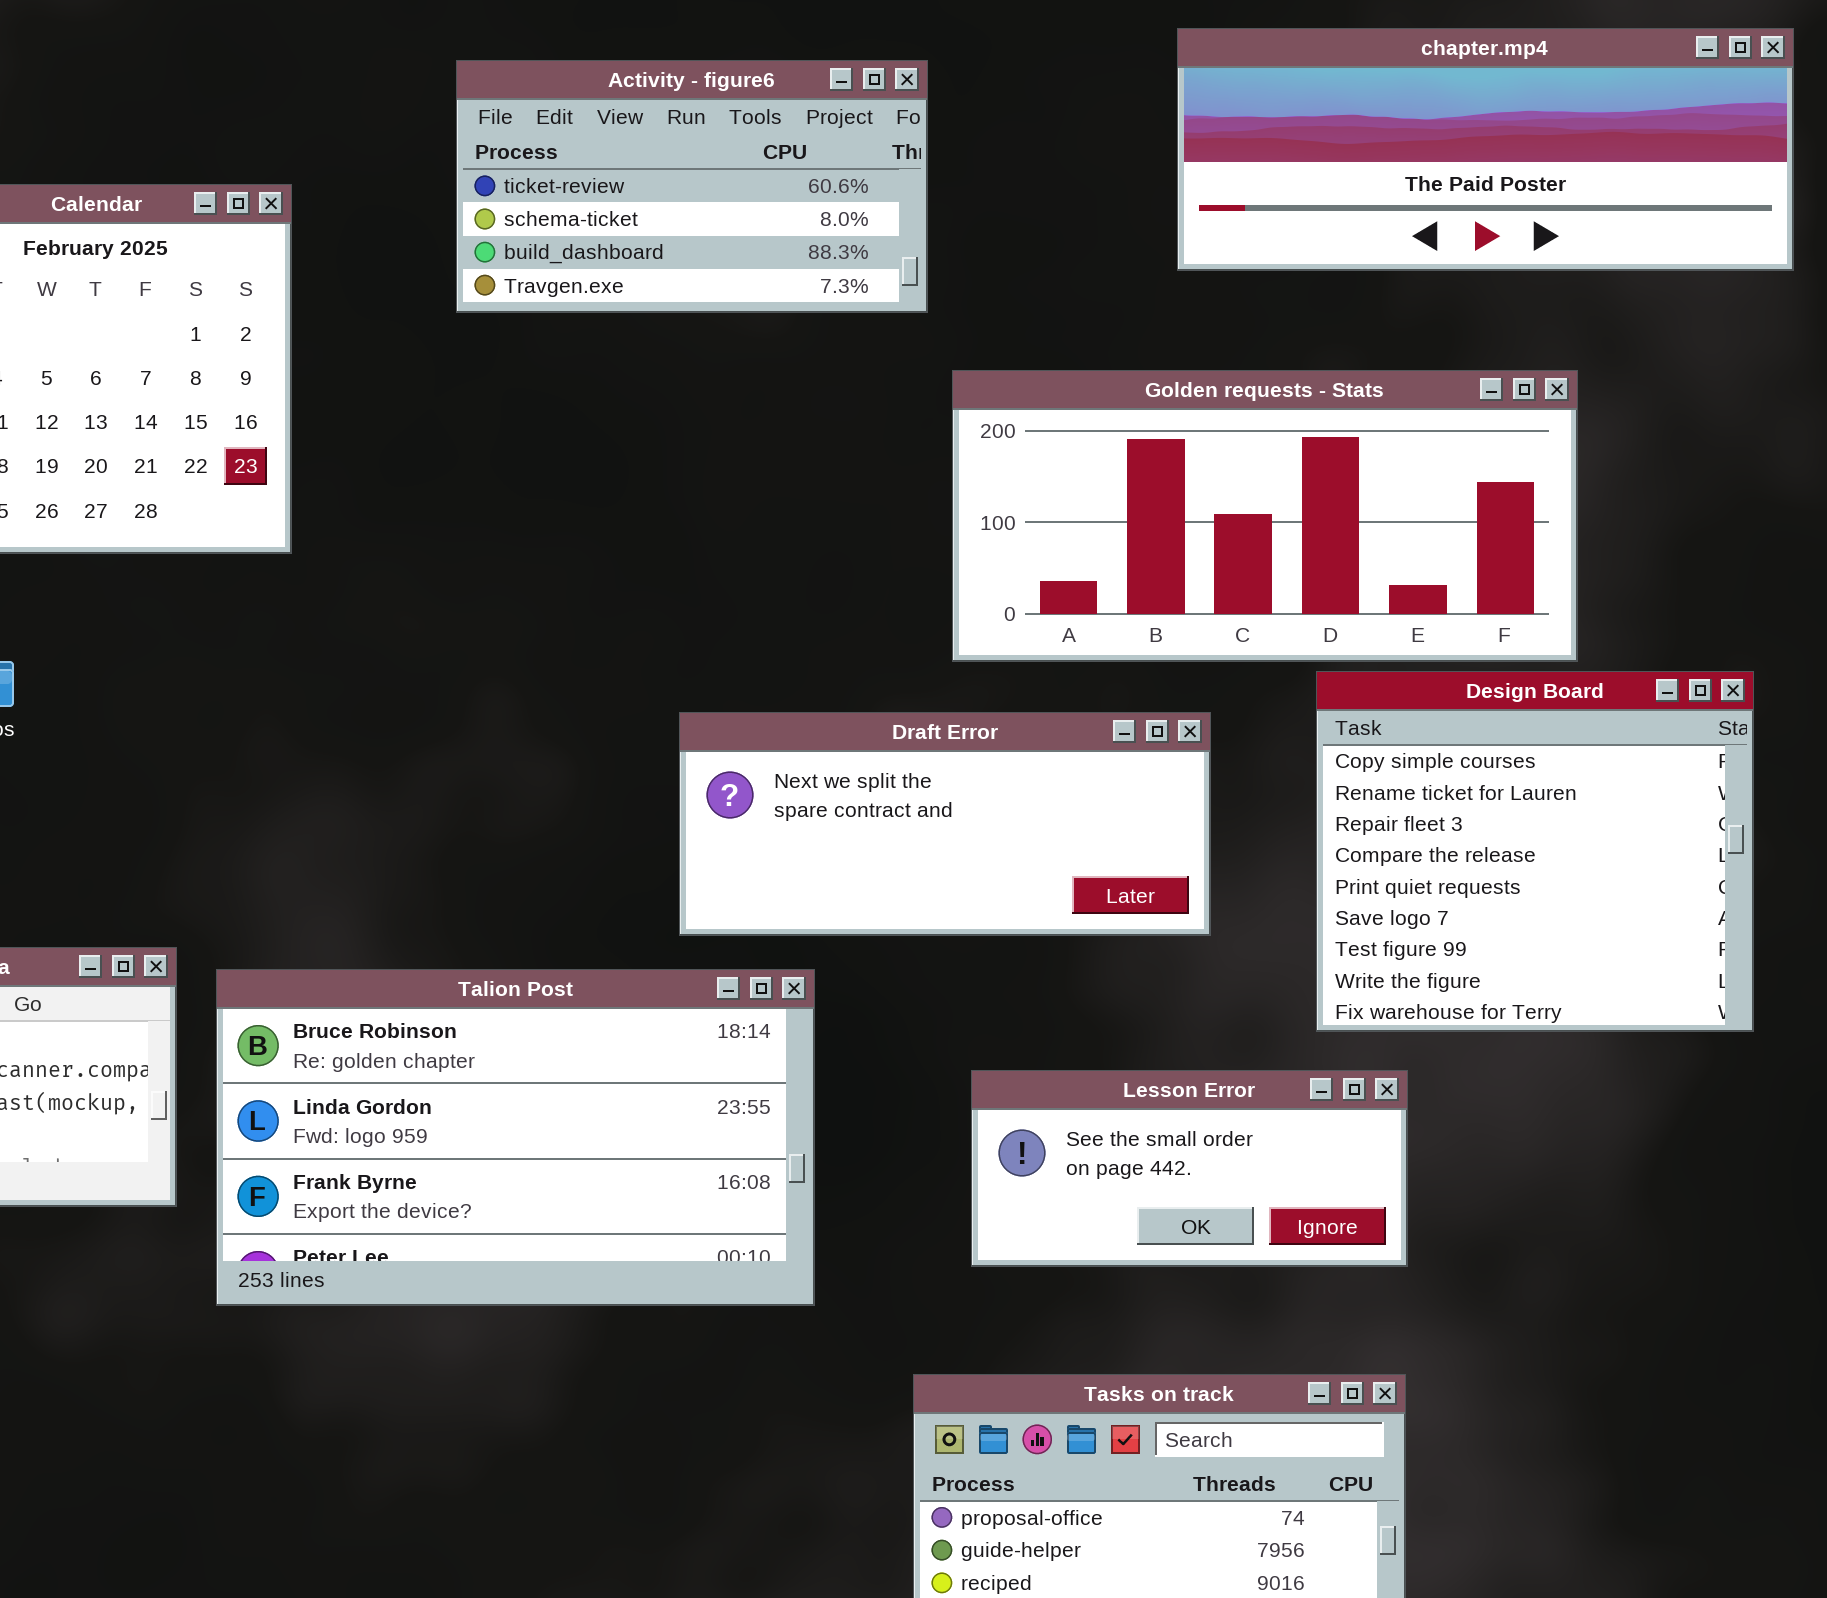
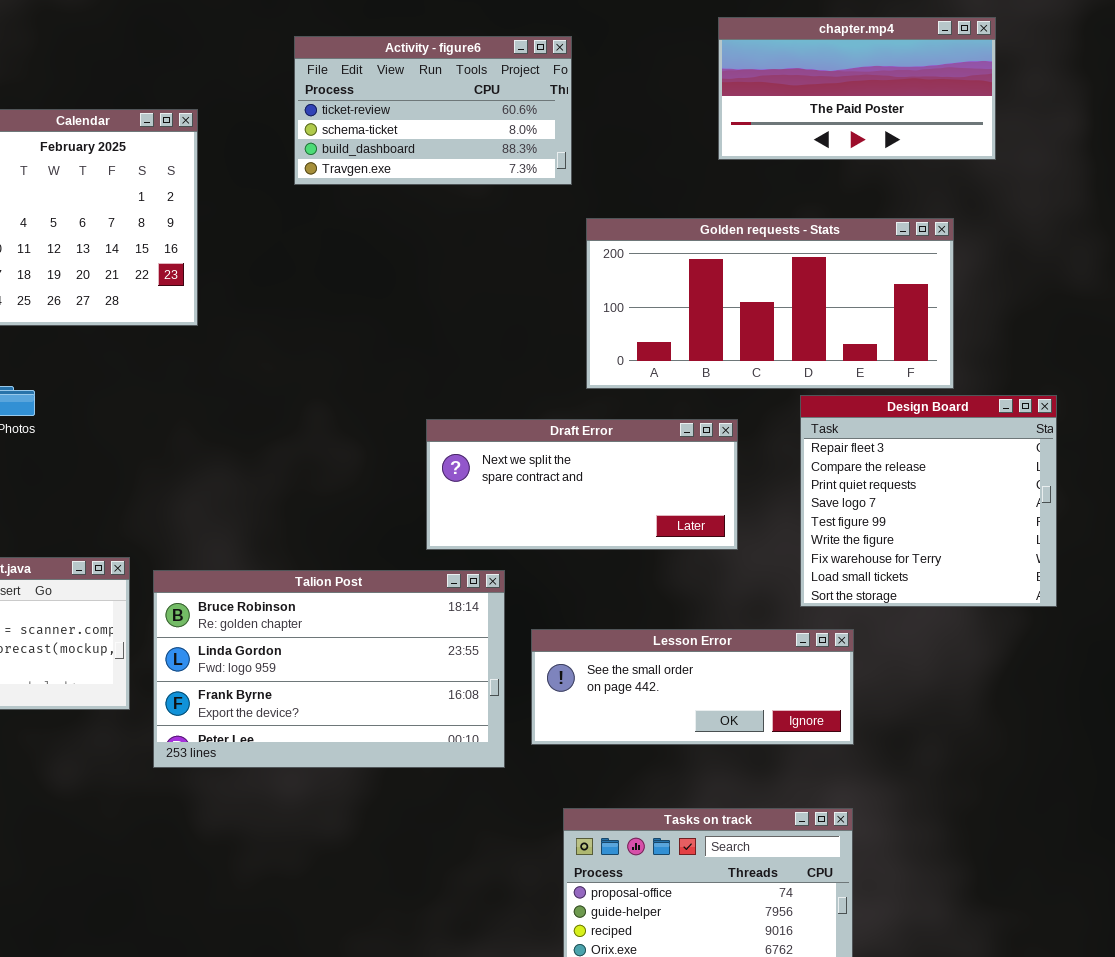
chapter.mp4: [1177,28,1794,271] -> [718,17,996,160], resized
Design Board: [1316,671,1754,1032] -> [800,395,1057,607], scrolled down 2 rows
Lesson Error: [971,1070,1408,1267] -> [531,629,854,745], resized

